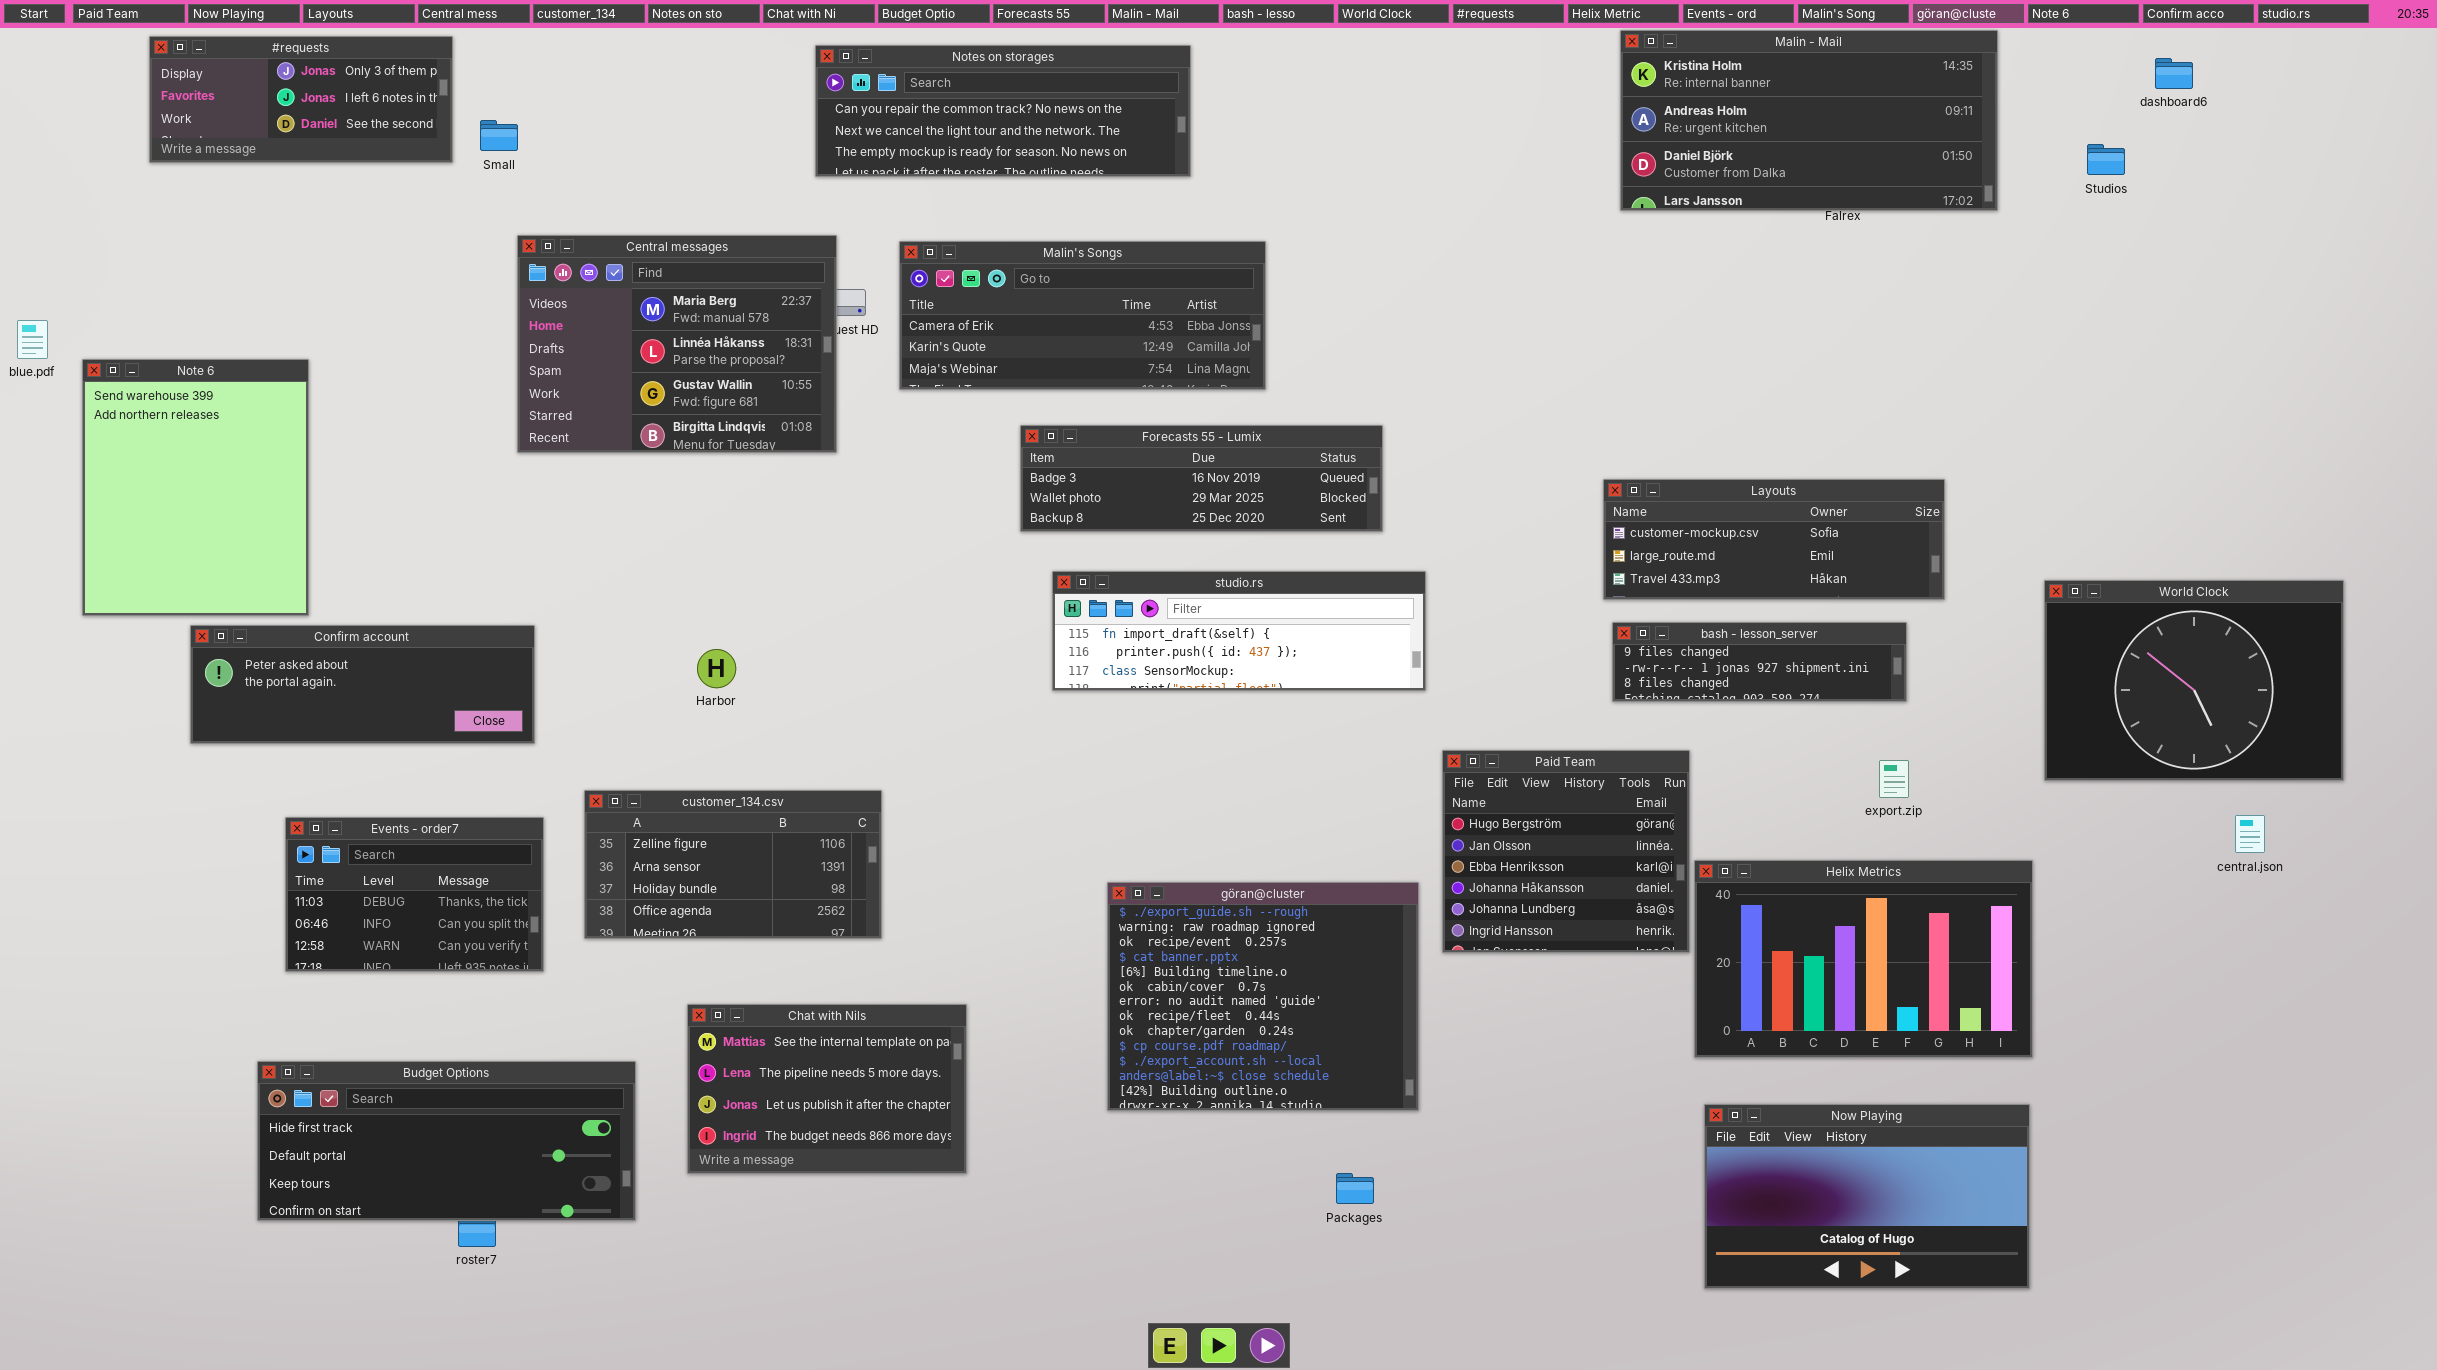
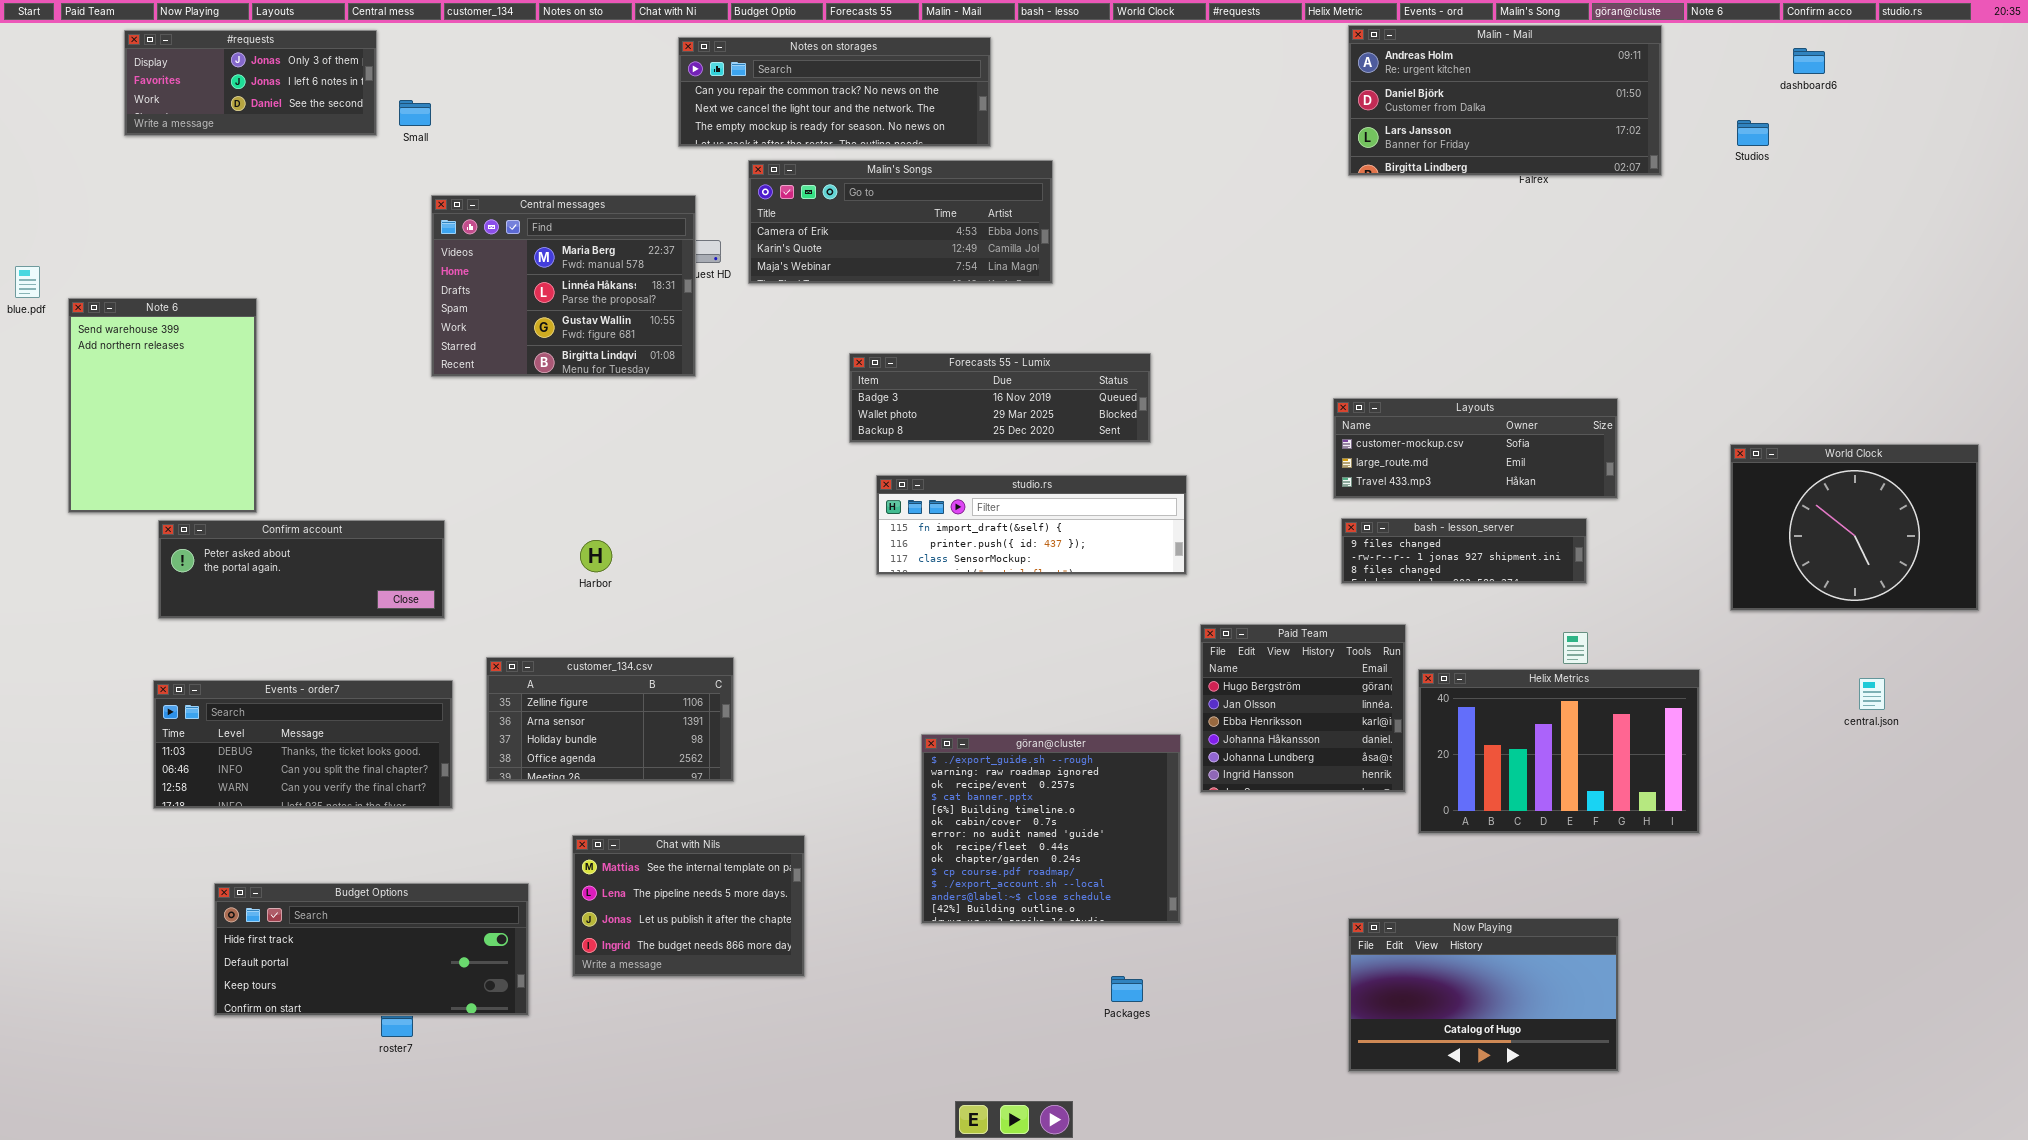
Malin - Mail: [1620,30,1998,211] -> [1348,25,1662,176], scrolled down 1 row
Malin's Songs: [899,241,1266,390] -> [748,160,1053,284], moved
World Clock: [2044,580,2344,781] -> [1730,444,1979,611], moved
Events - order7: [285,817,544,972] -> [153,680,453,809], resized
Helix Metrics: [1694,860,2033,1058] -> [1418,669,1700,834], moved
Now Playing: [1704,1104,2030,1289] -> [1348,918,1619,1072], moved

